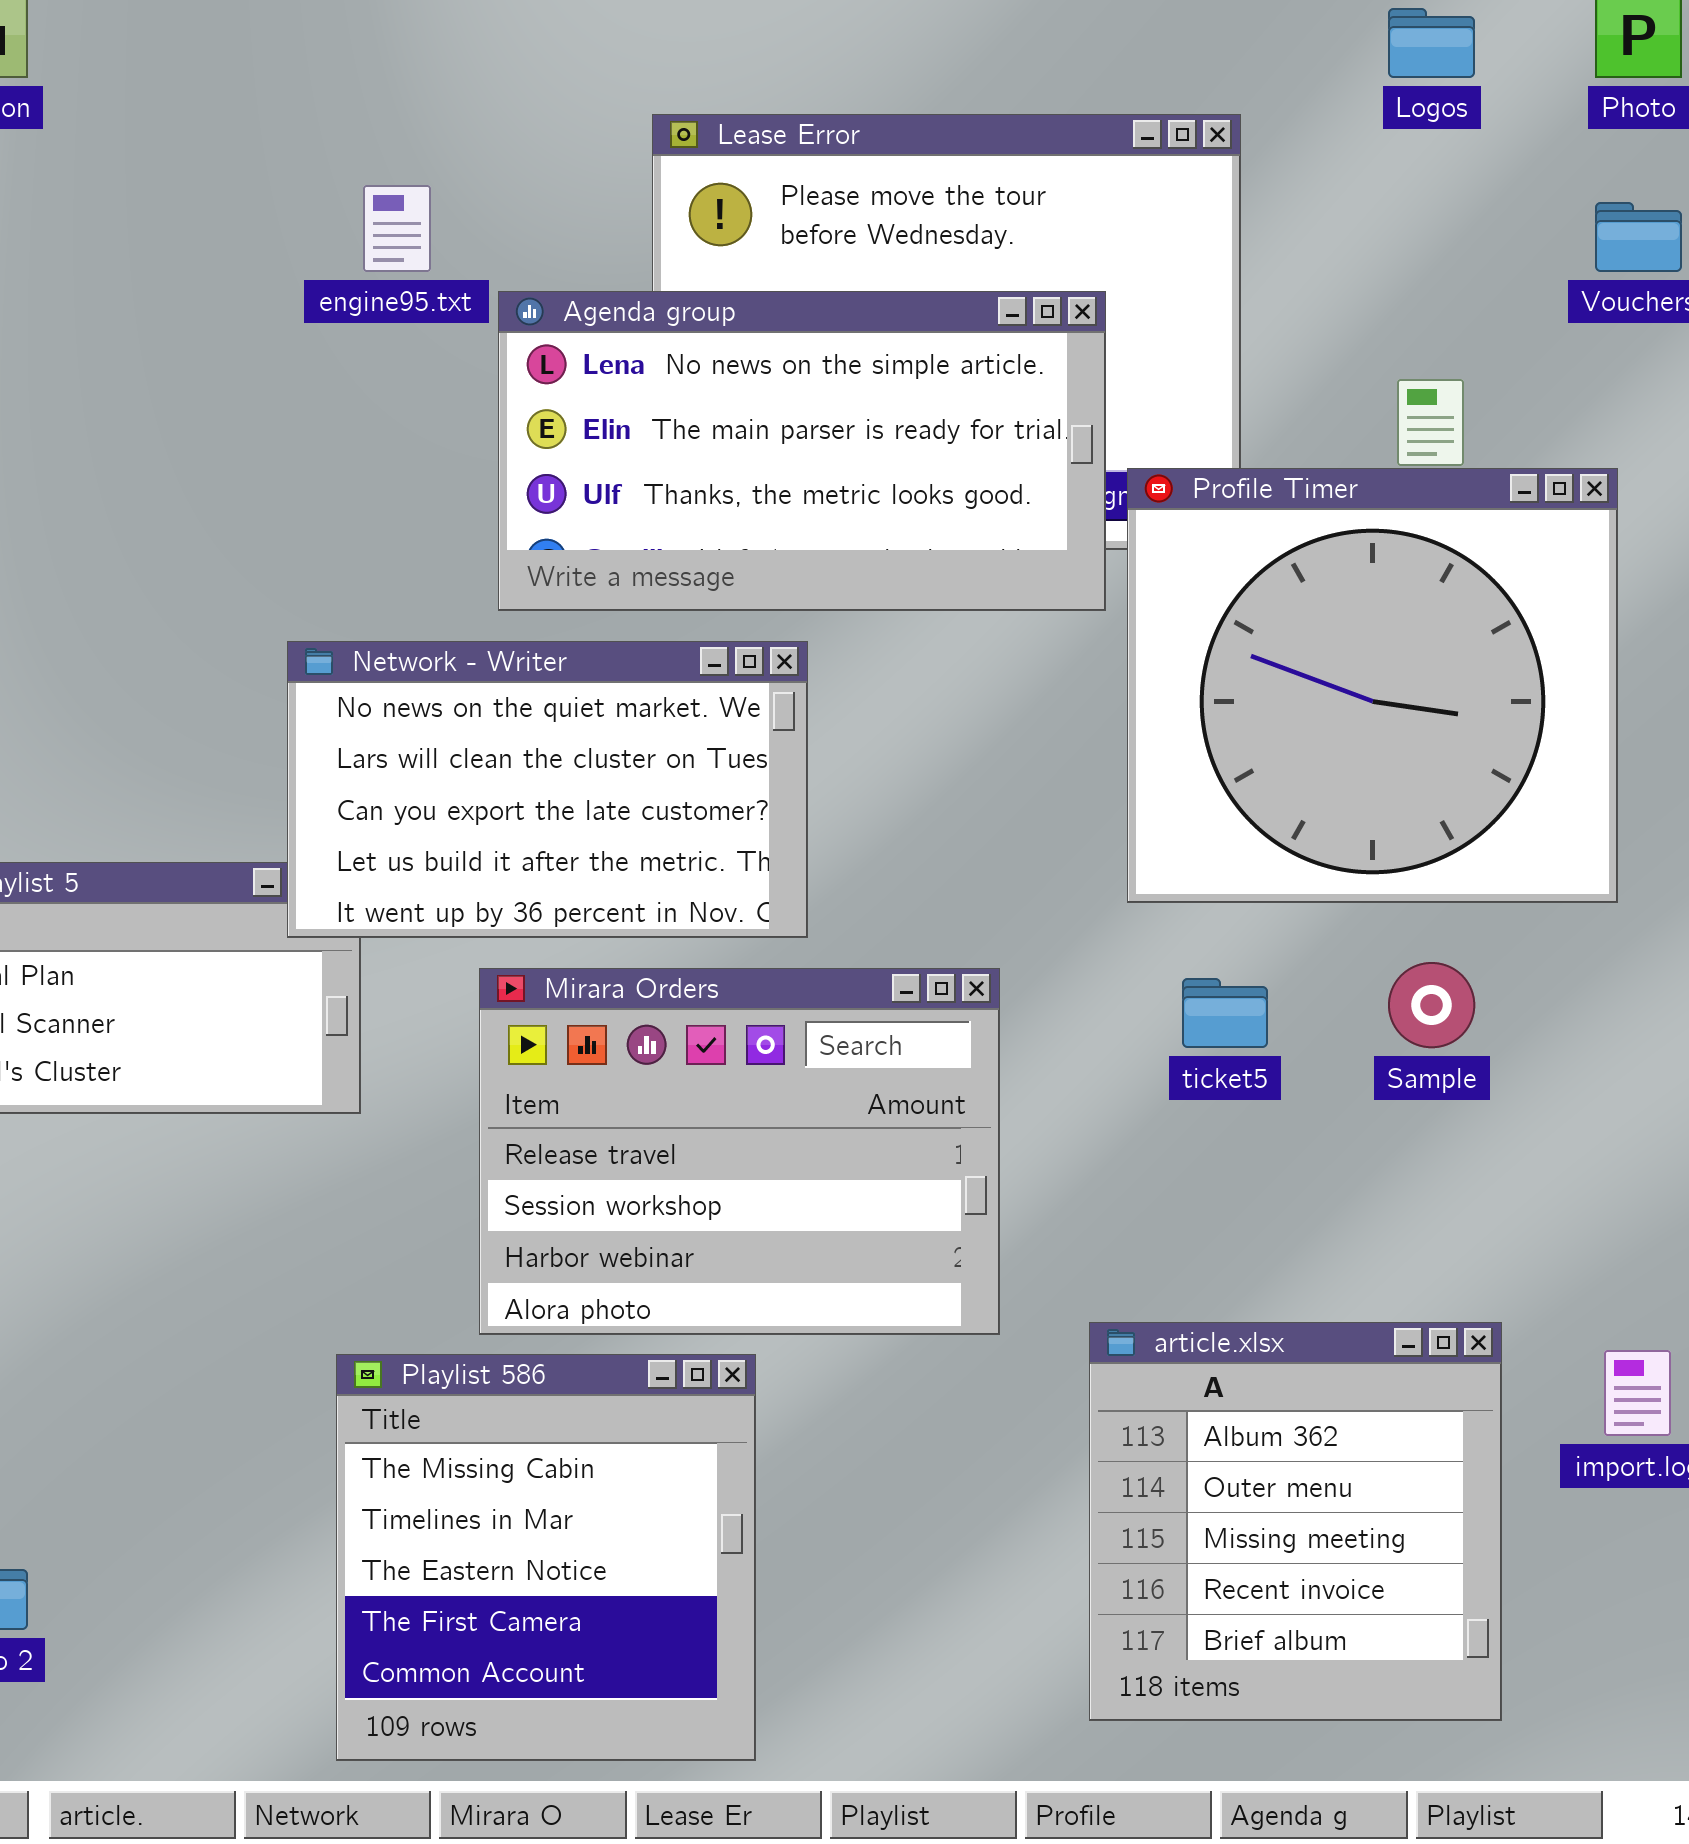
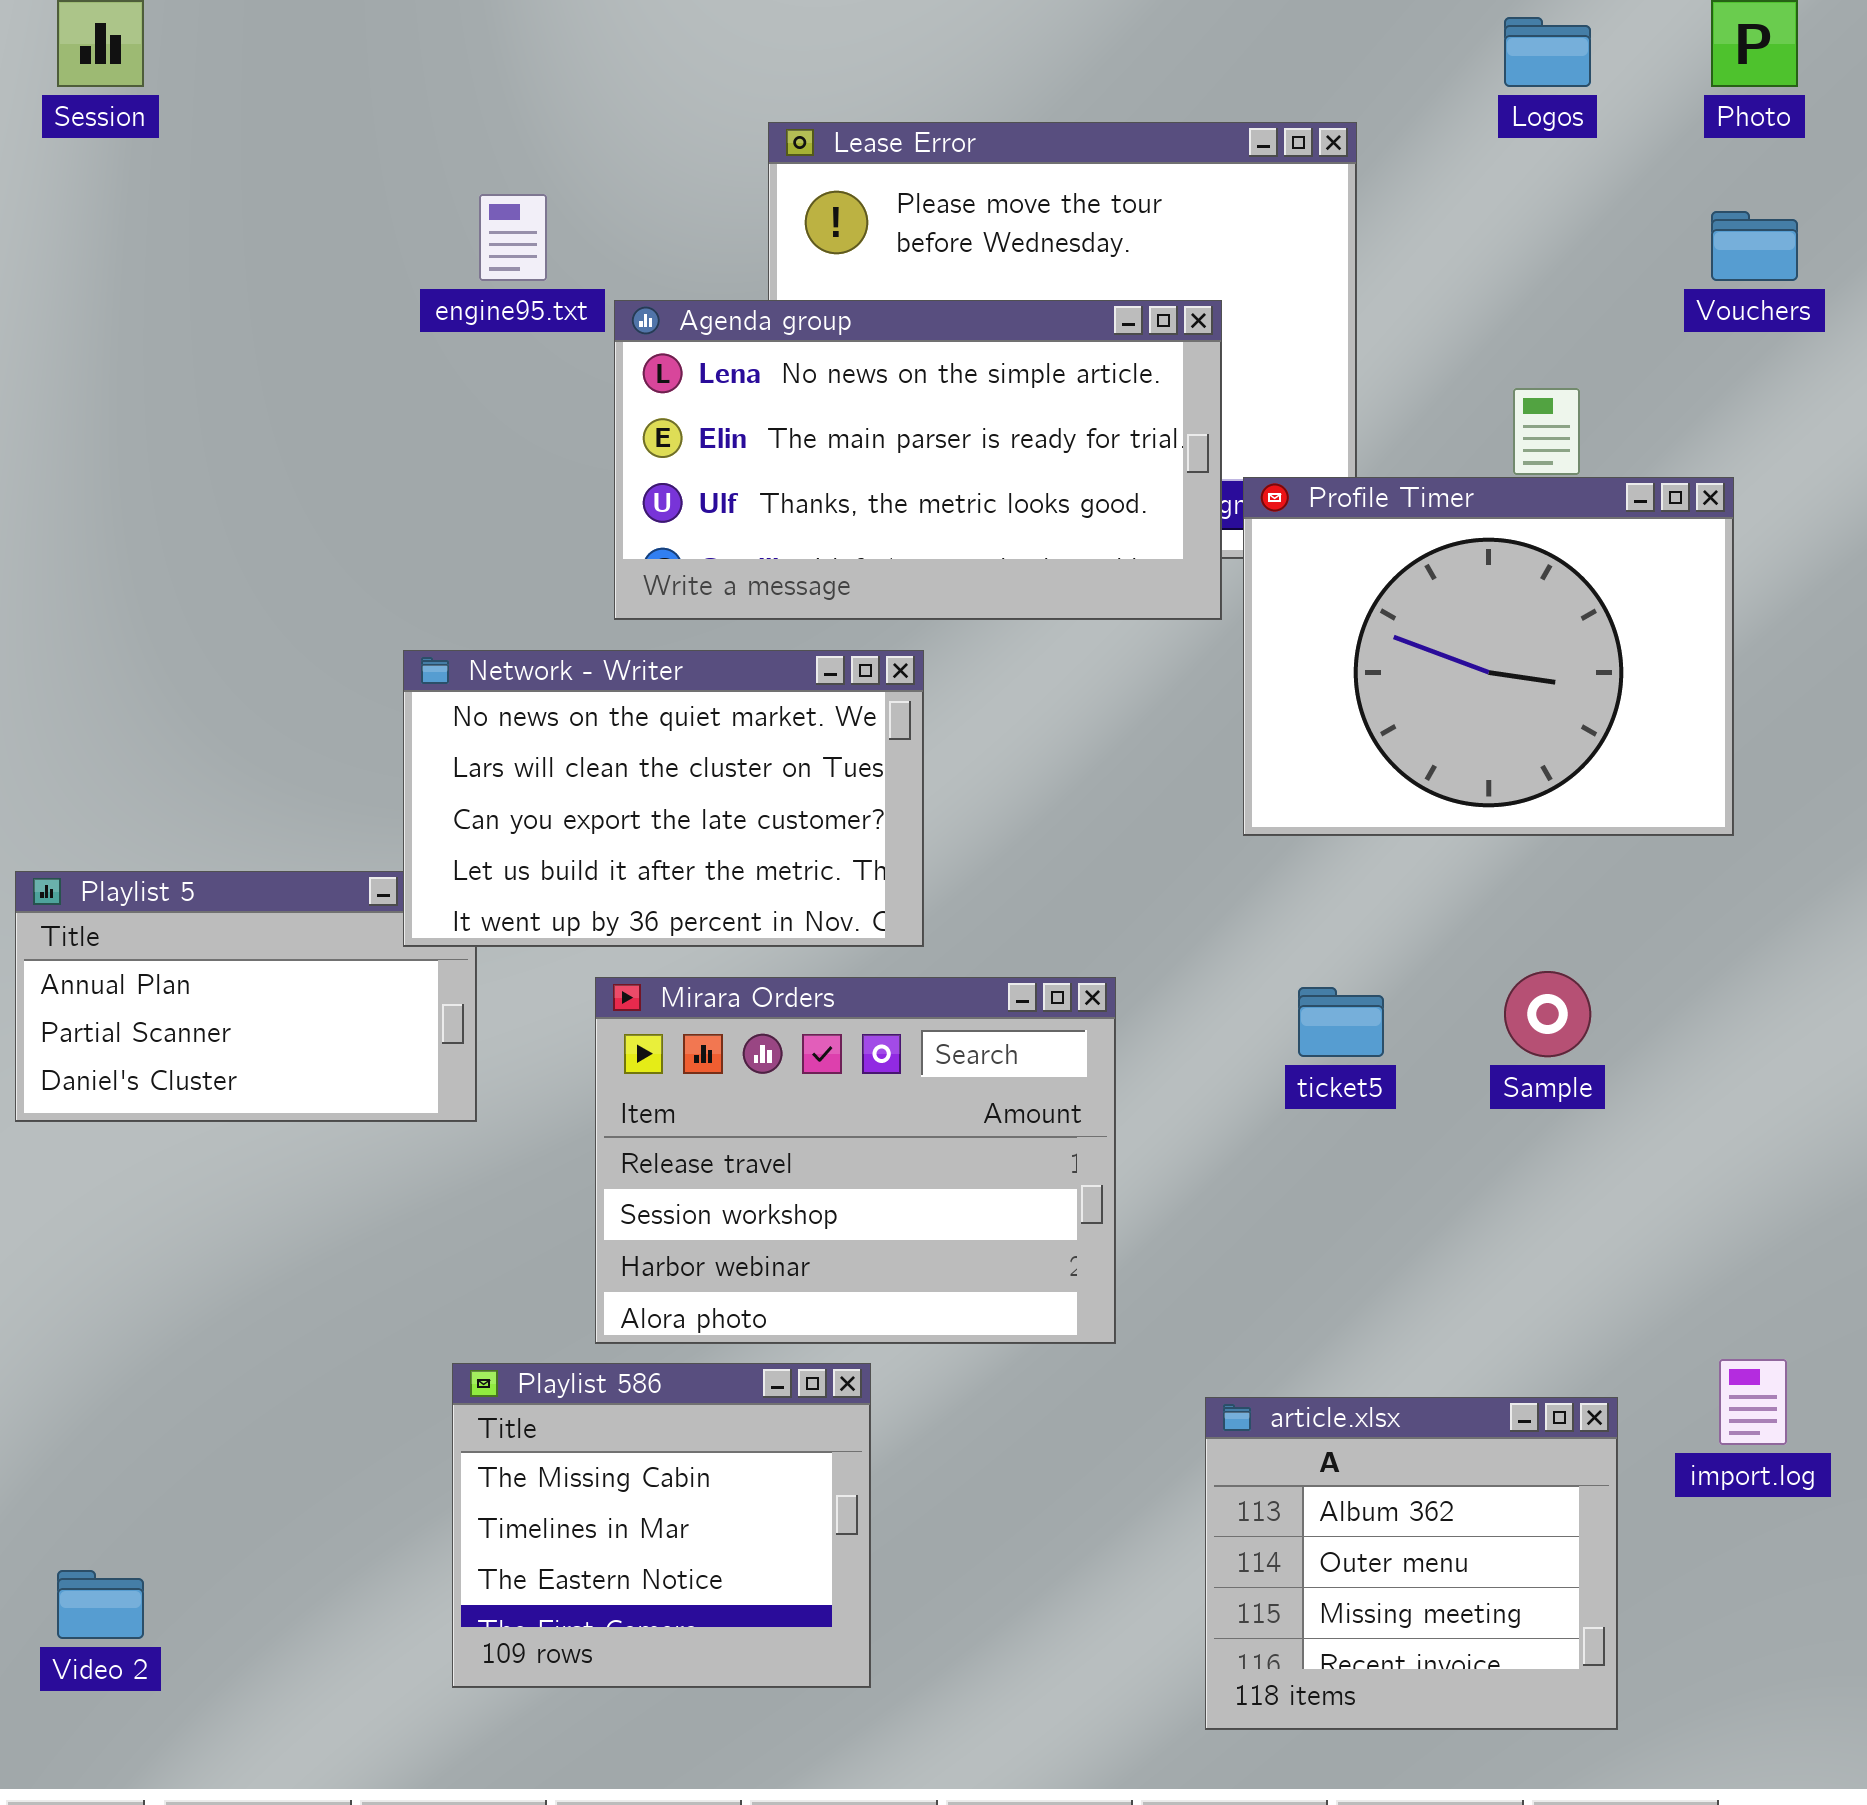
Profile Timer: [1127,468,1618,903] -> [1243,477,1734,836], resized
article.xlsx: [1089,1322,1502,1721] -> [1205,1397,1618,1730], resized
Playlist 586: [336,1354,756,1761] -> [452,1363,871,1688], resized

